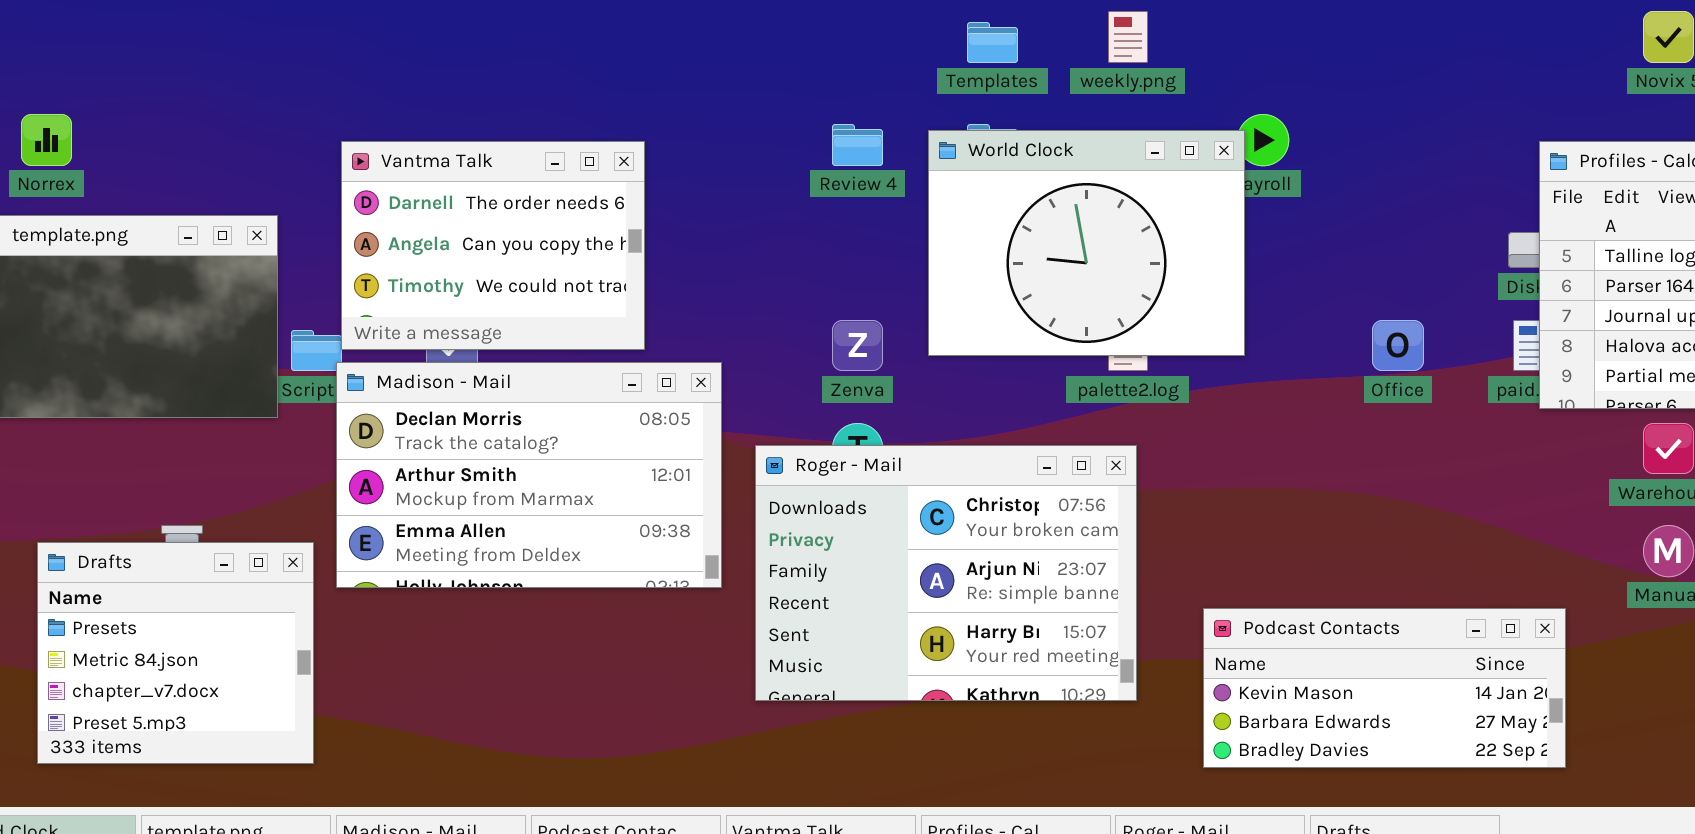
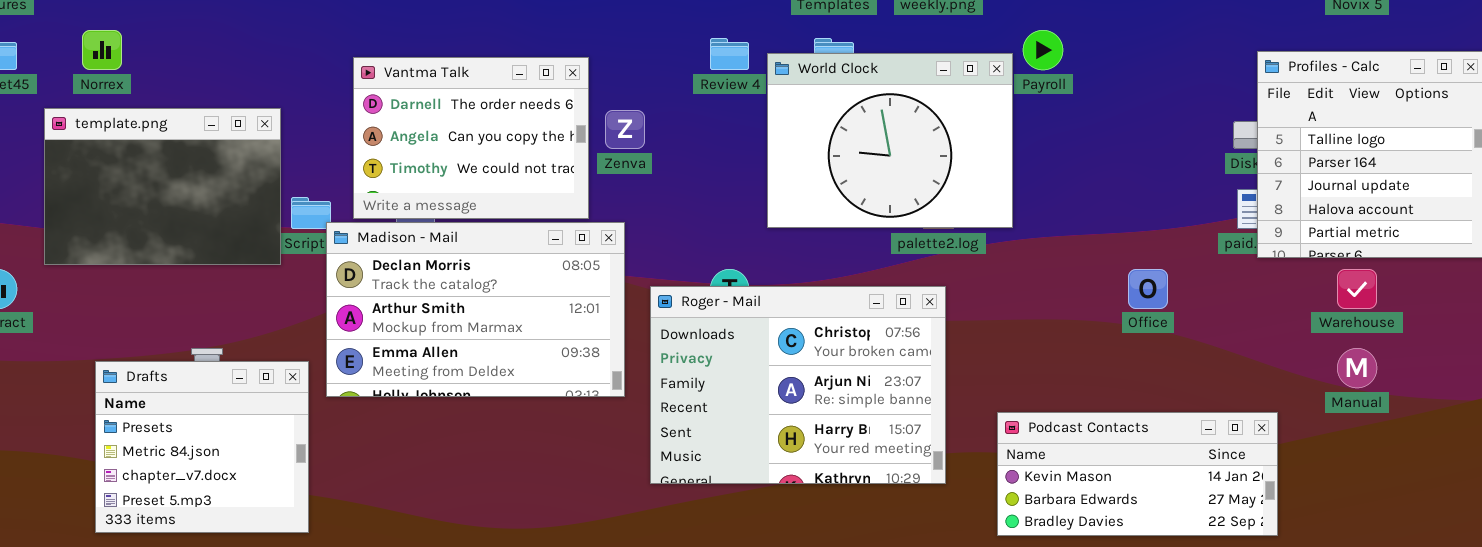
World Clock: [928,130,1245,356] -> [767,53,1013,228], moved
Vantma Talk: [341,141,645,350] -> [353,57,589,219], moved
Zenva: [832,320,883,371] -> [605,110,645,149], moved
Office: [1372,320,1424,371] -> [1128,269,1168,309], moved

